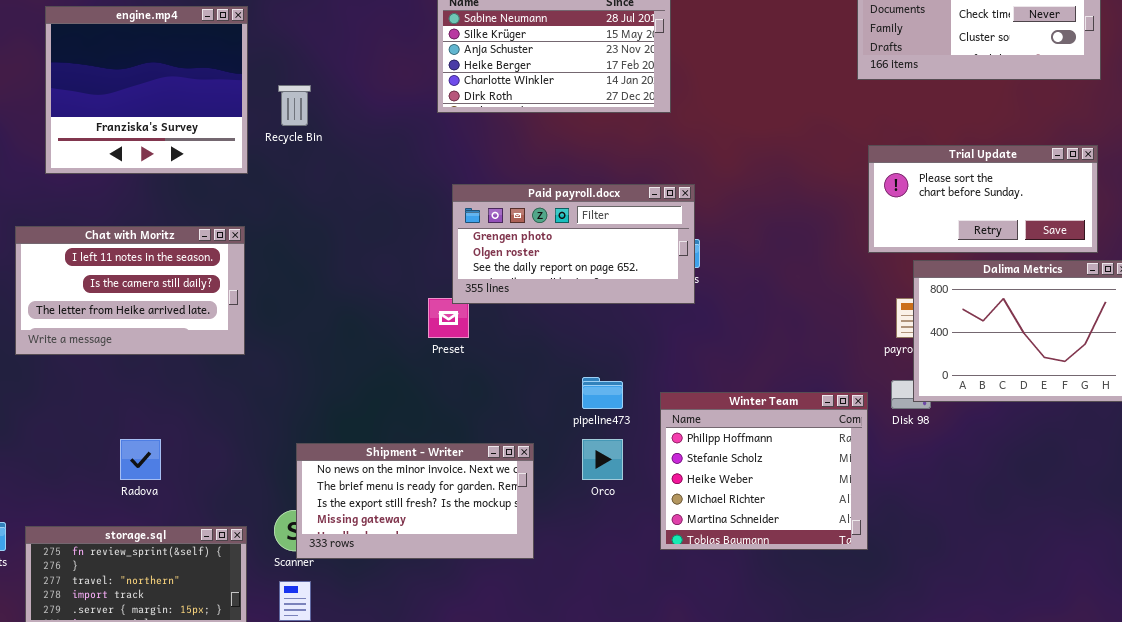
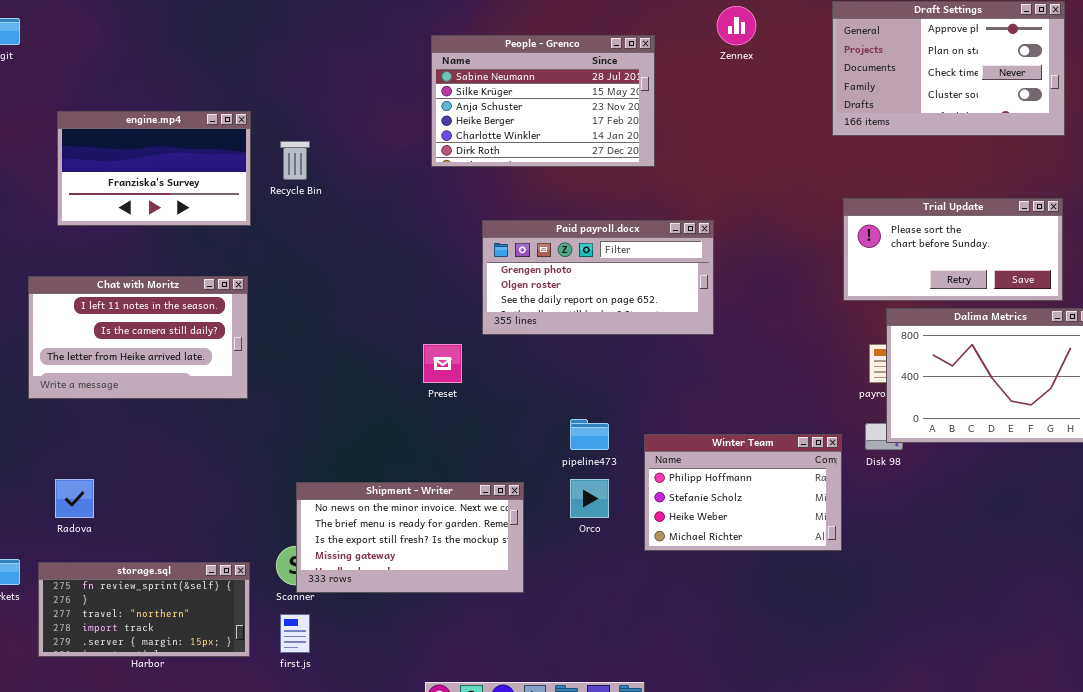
engine.mp4: [45,6,248,174] -> [57,111,251,226], resized
Paid payroll.docx: [452,184,695,304] -> [482,220,714,335], moved
Winter Team: [660,392,868,550] -> [644,434,842,551], resized
Radova: [120,439,161,480] -> [55,479,94,518], moved

